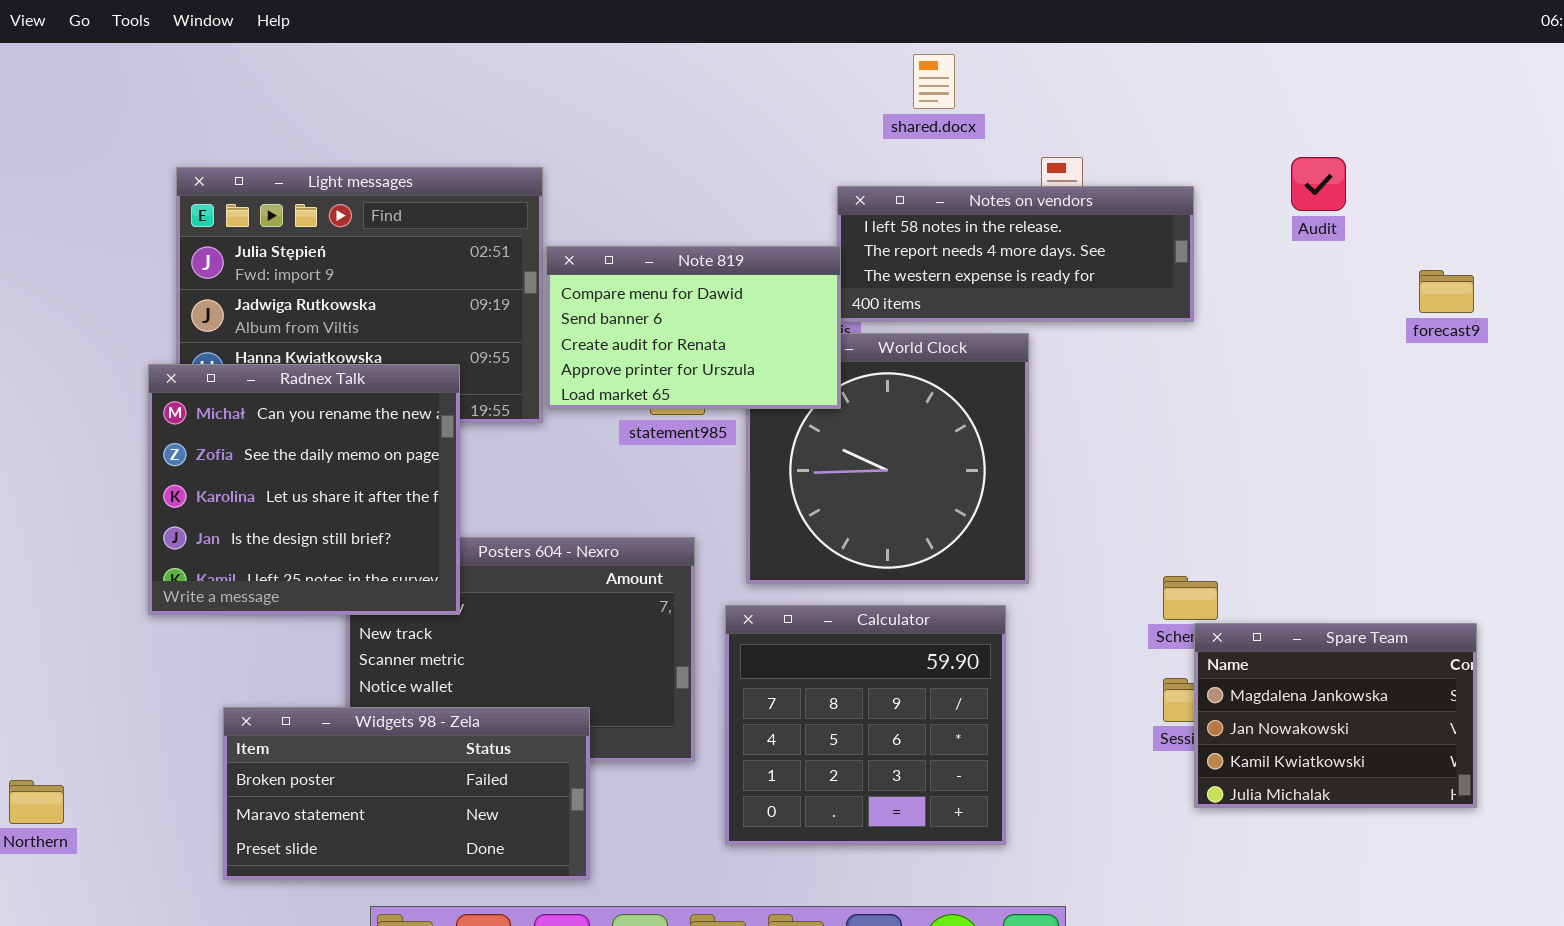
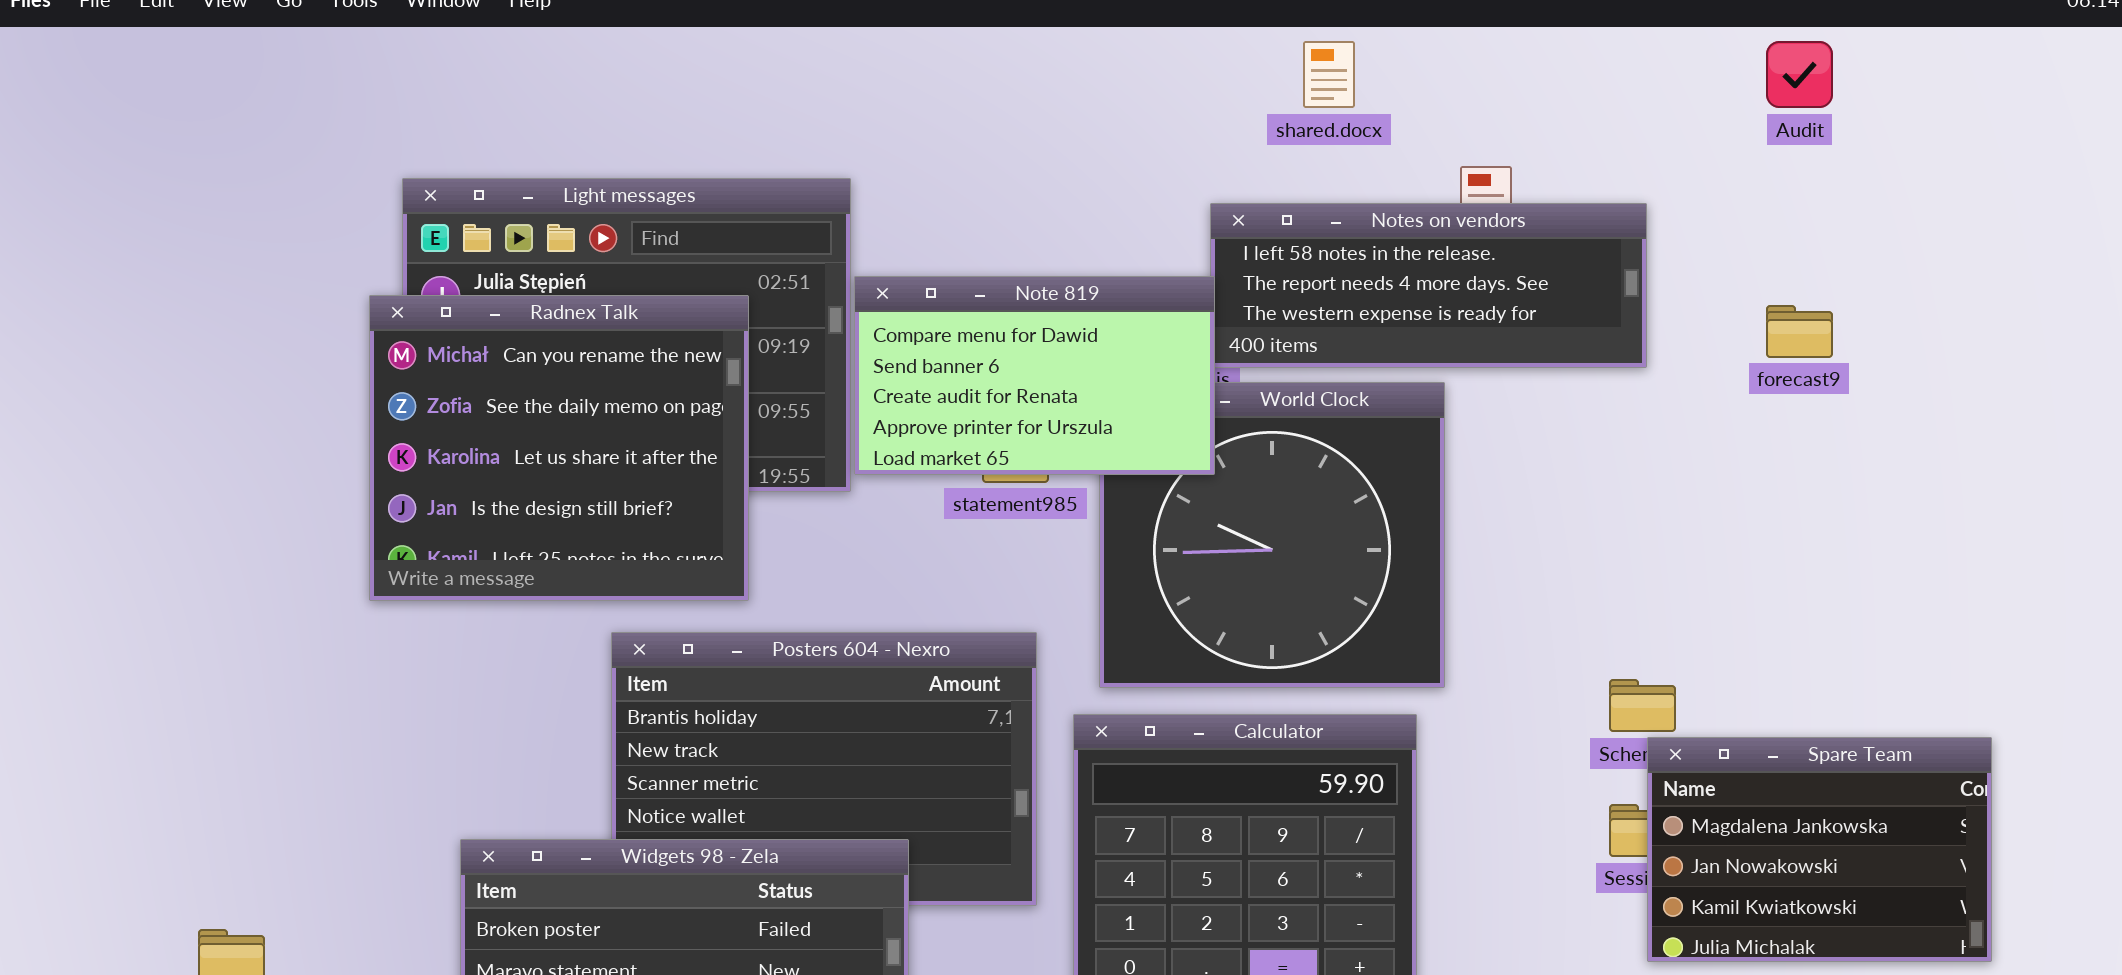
Audit: [1291,157,1346,211] -> [1766,41,1833,108], moved
forecast9: [1419,270,1474,313] -> [1766,305,1833,358], moved
Radnex Talk: [148,364,460,615] -> [369,295,749,601], moved

